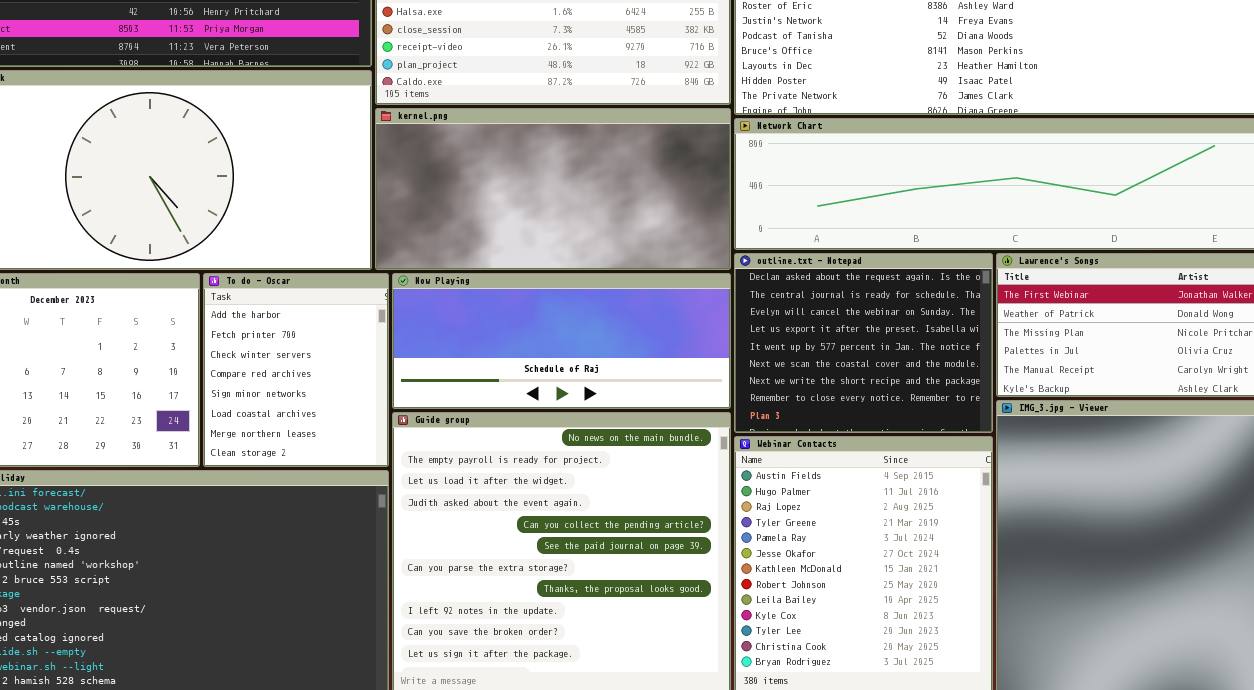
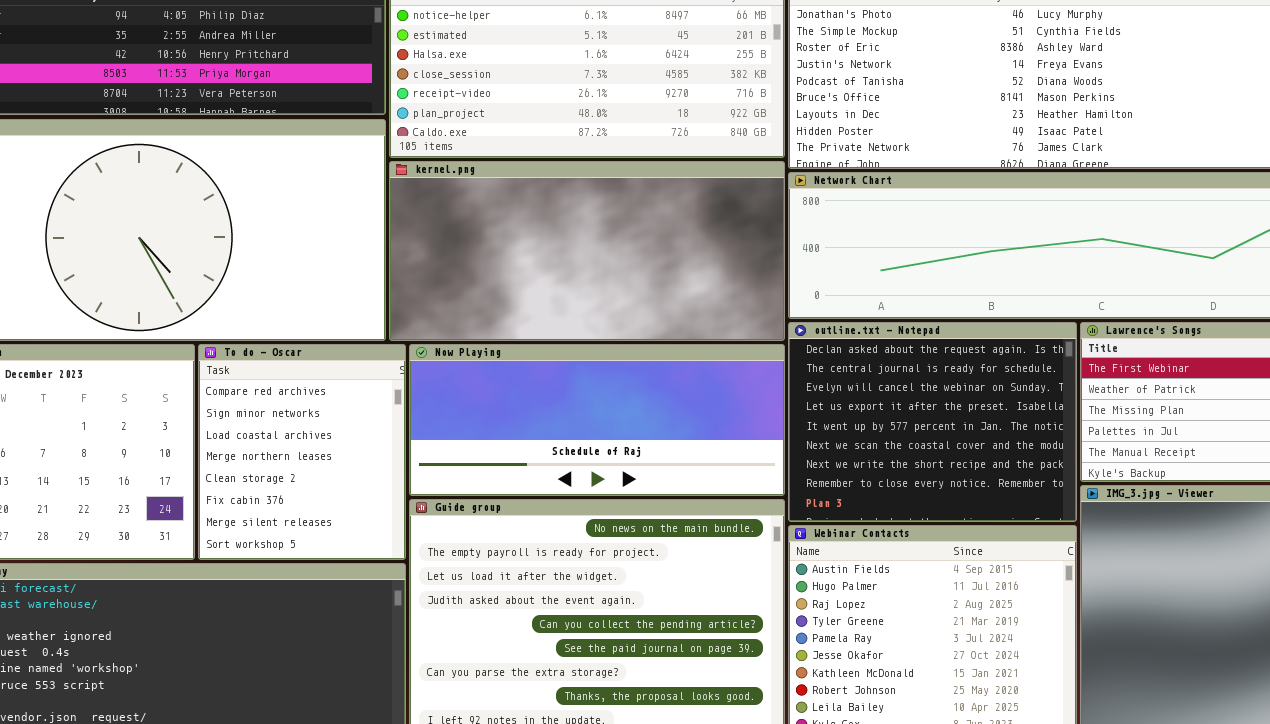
To do - Oscar: [203,273,389,467] -> [198,344,406,560], scrolled down 3 rows

